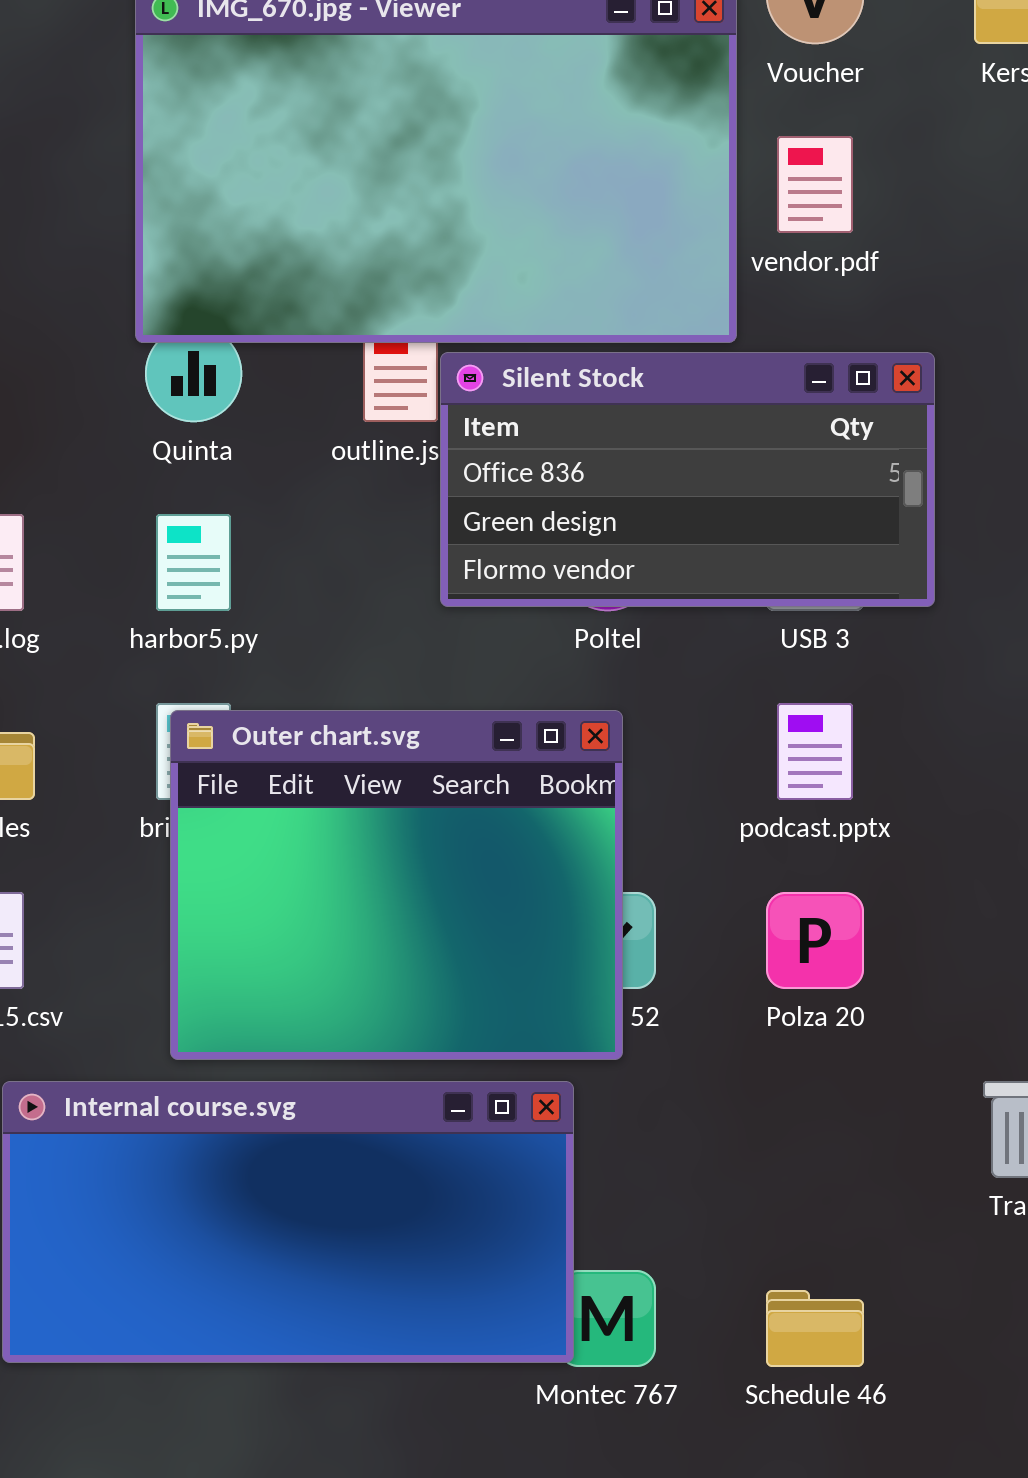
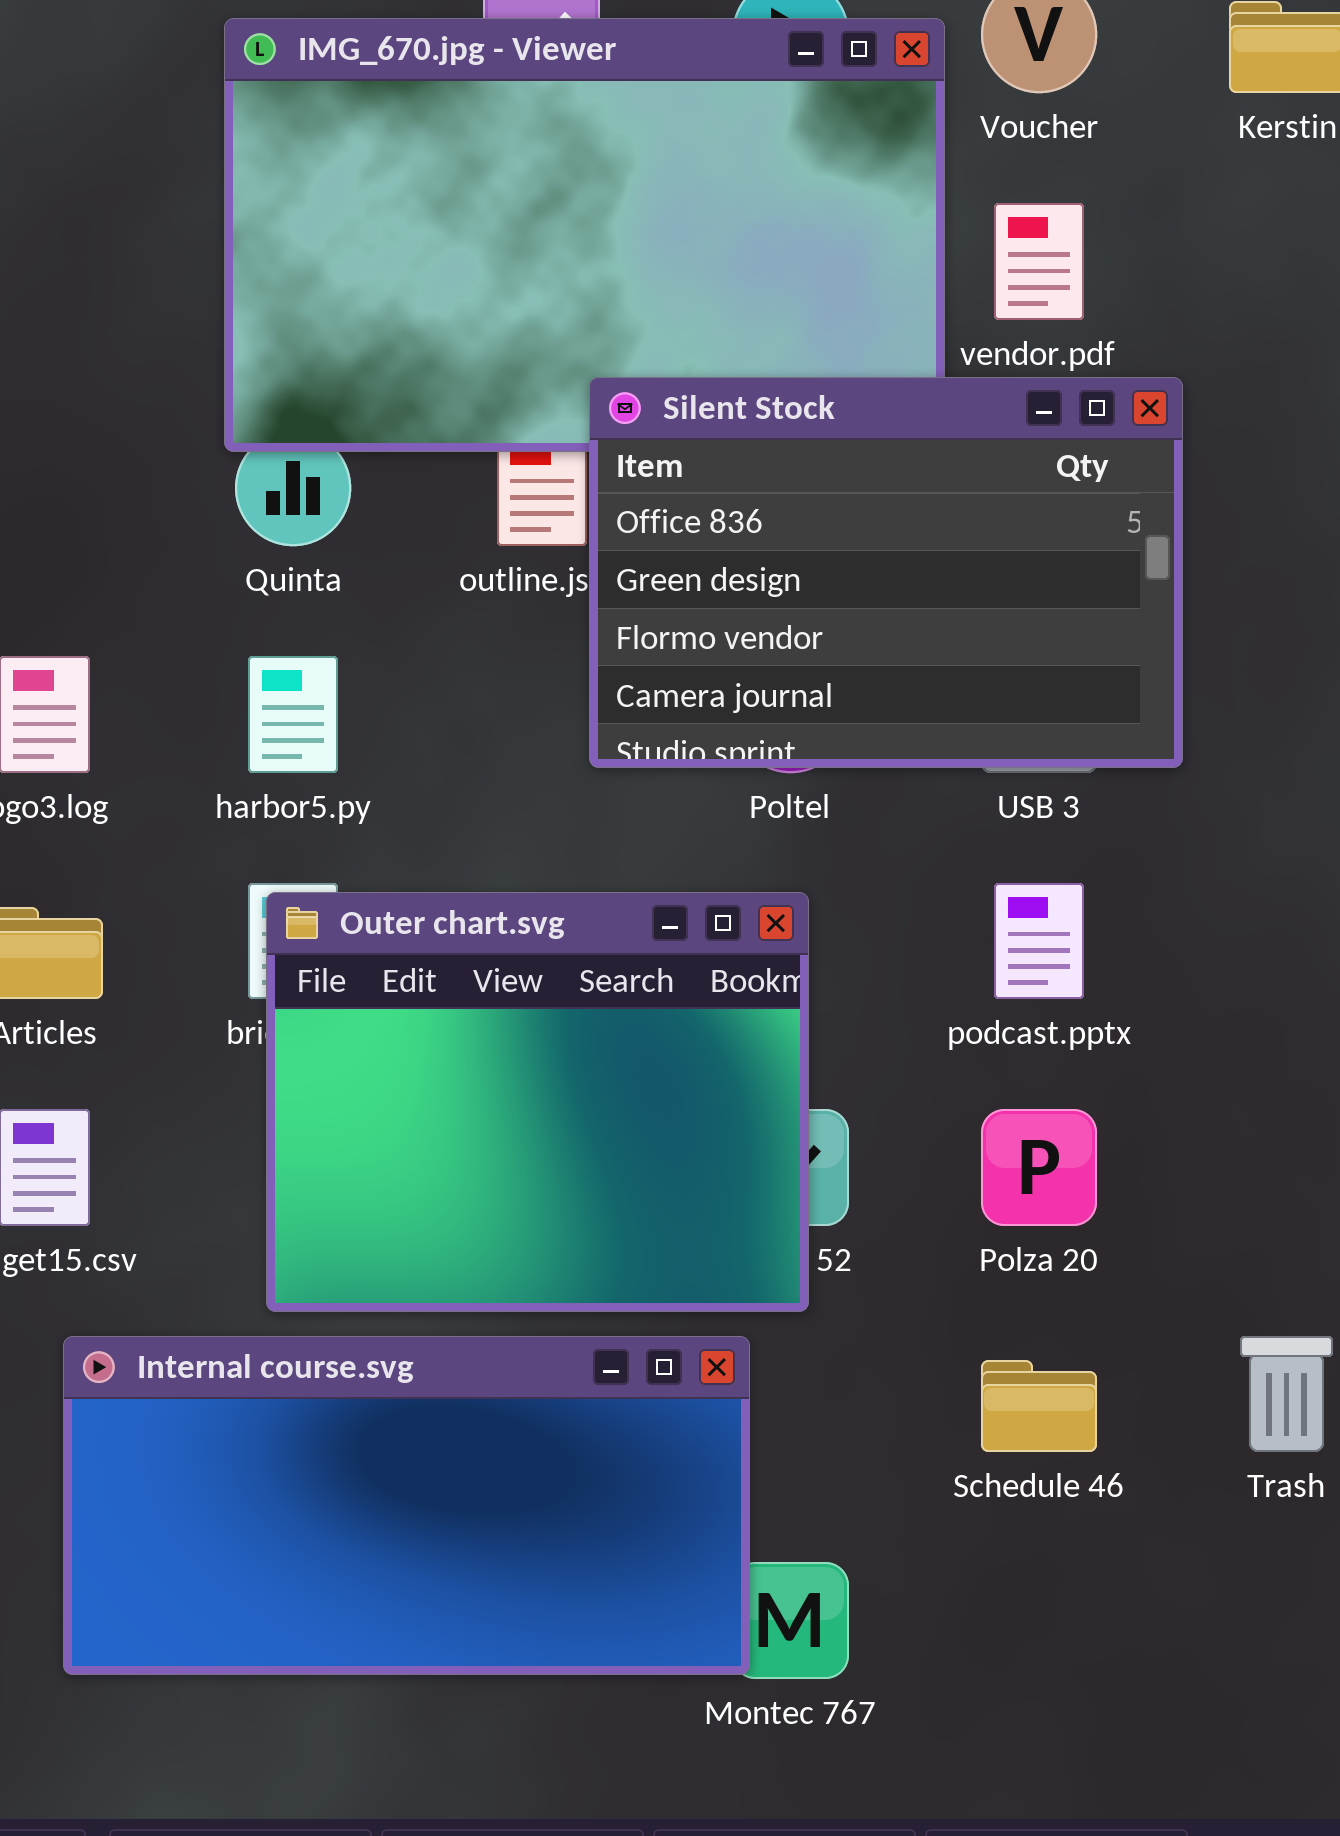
Silent Stock: [440,352,935,607] -> [589,377,1183,768], resized
Schedule 46: [766,1290,864,1367] -> [981,1360,1097,1452], moved

